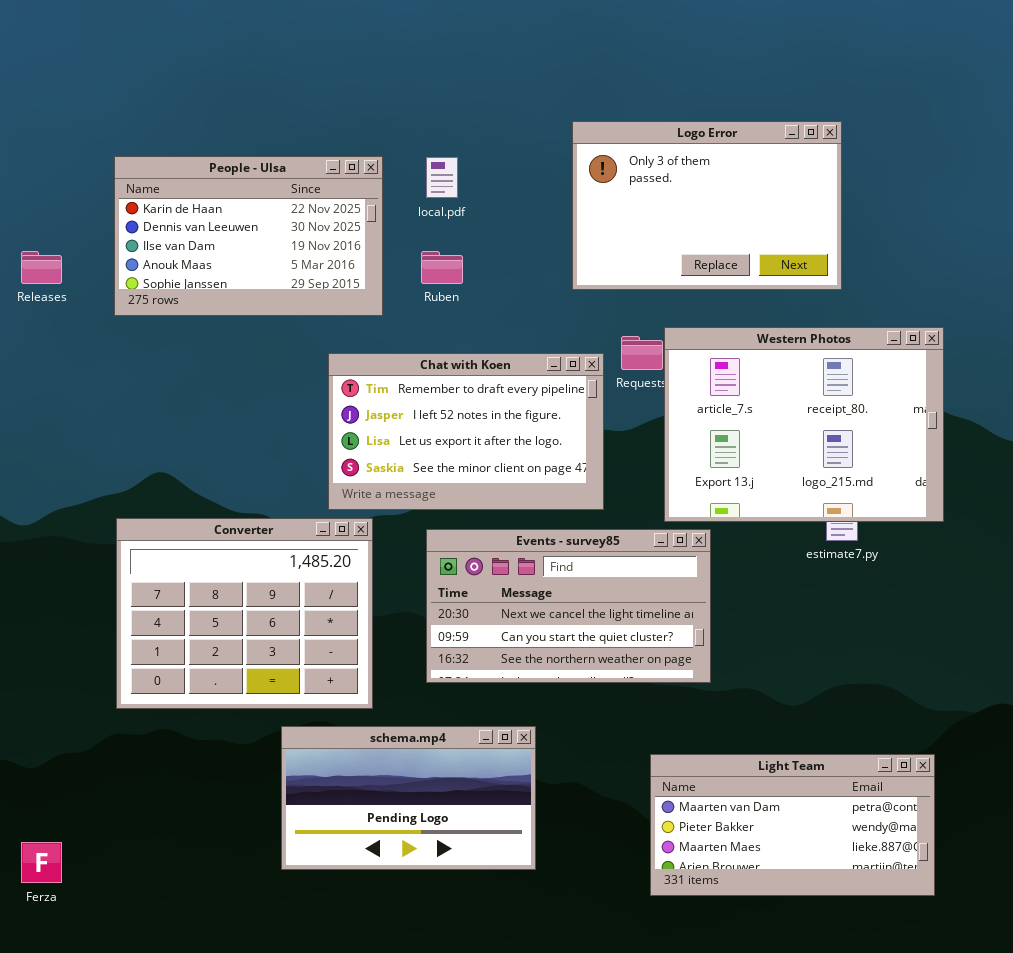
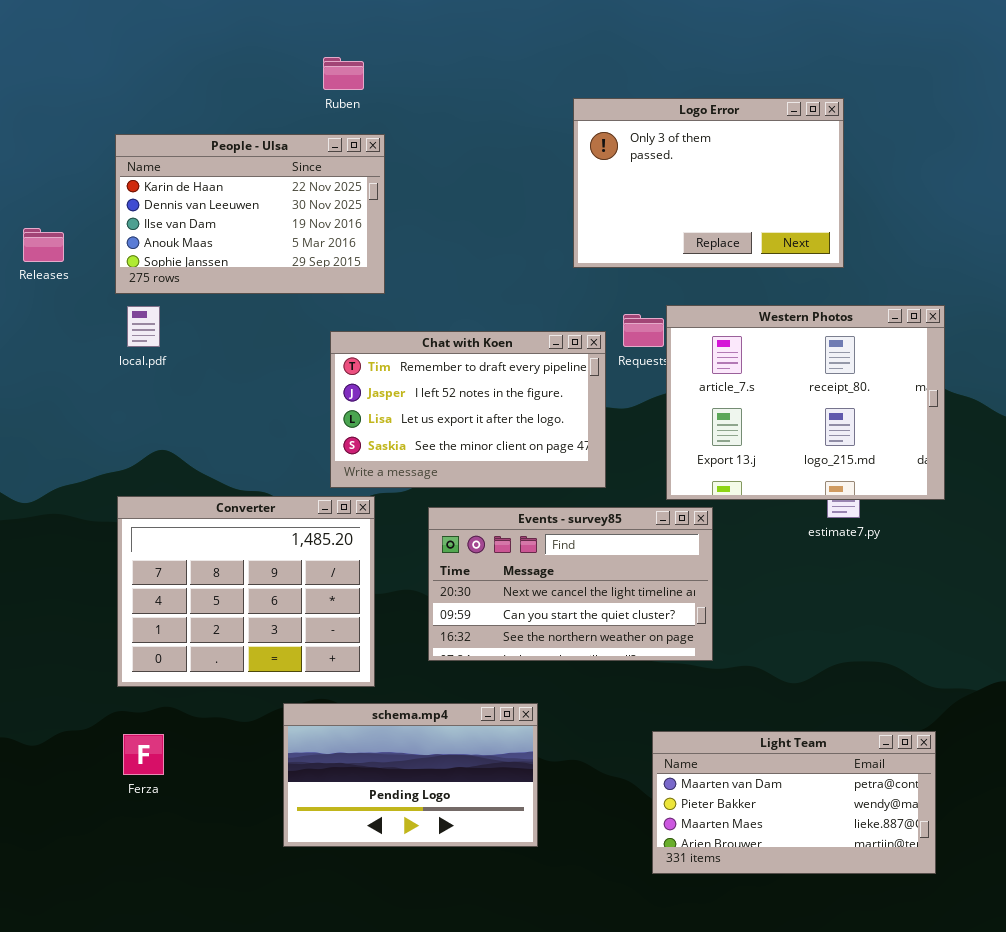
local.pdf: [426,157,458,198] -> [127,306,160,347], moved
Ruben: [421,251,463,284] -> [323,57,364,90], moved
Ferza: [21,842,62,883] -> [123,734,164,775], moved

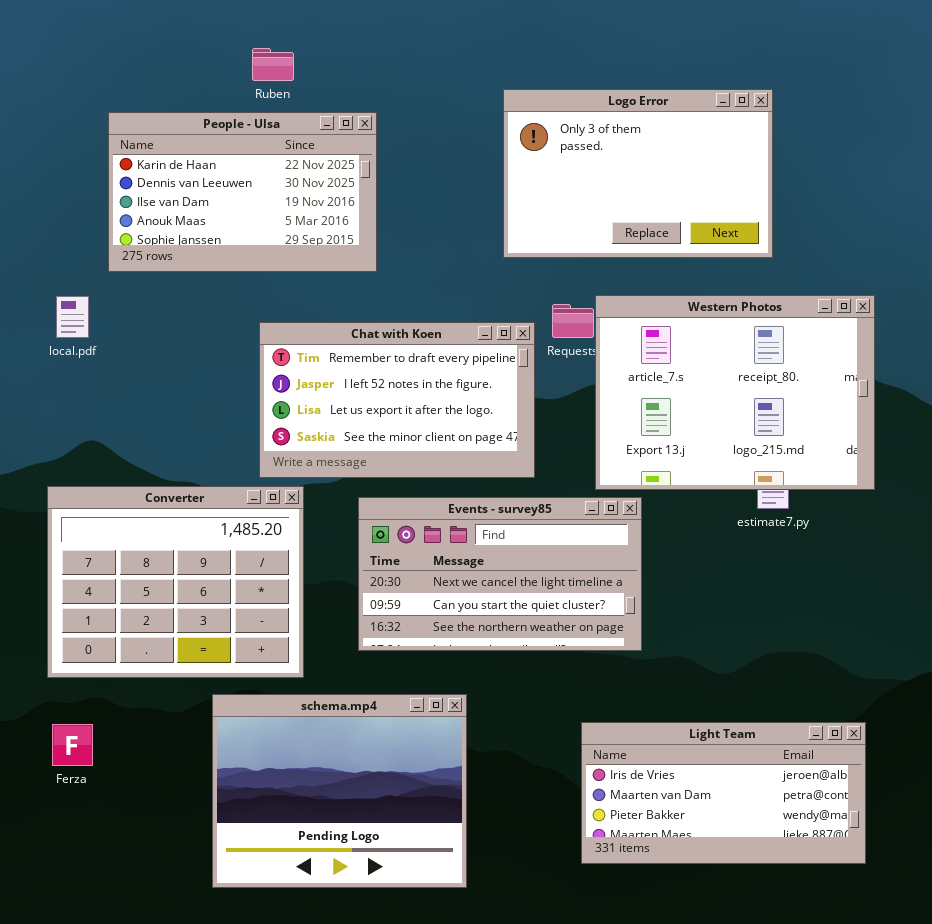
People - Ulsa: [115,134,385,294] -> [108,112,377,272], moved
schema.mp4: [283,703,538,847] -> [212,694,467,888], resized
Light Team: [652,731,936,874] -> [581,722,866,864], scrolled up 1 row

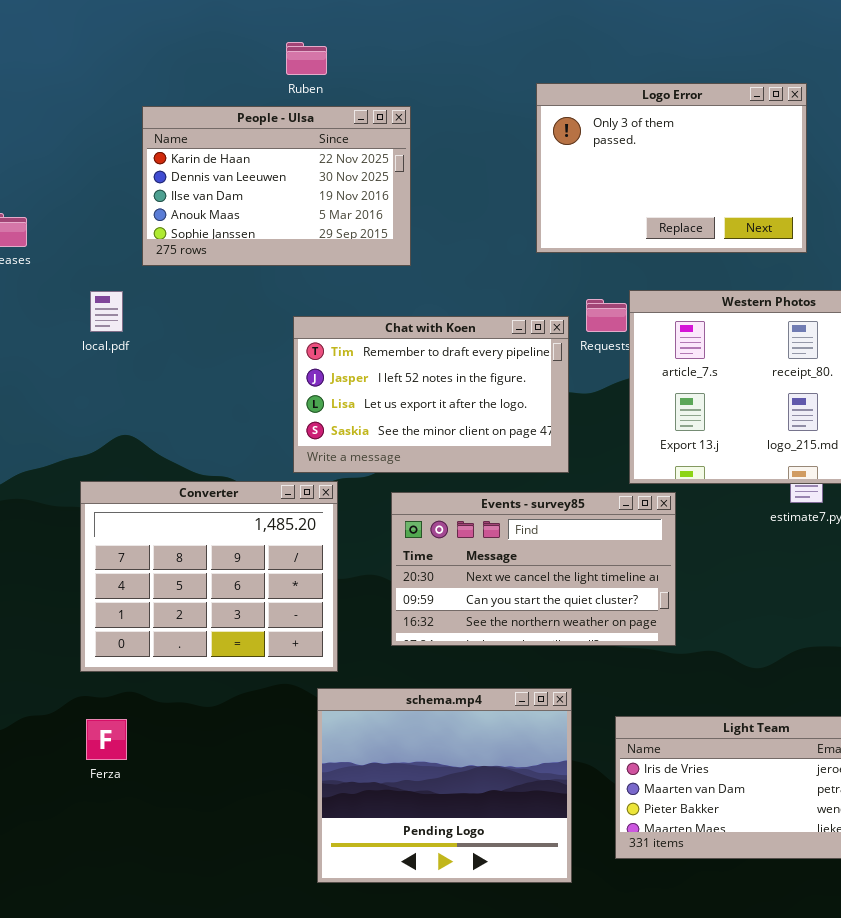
schema.mp4: [212,694,467,888] -> [317,688,572,883], moved

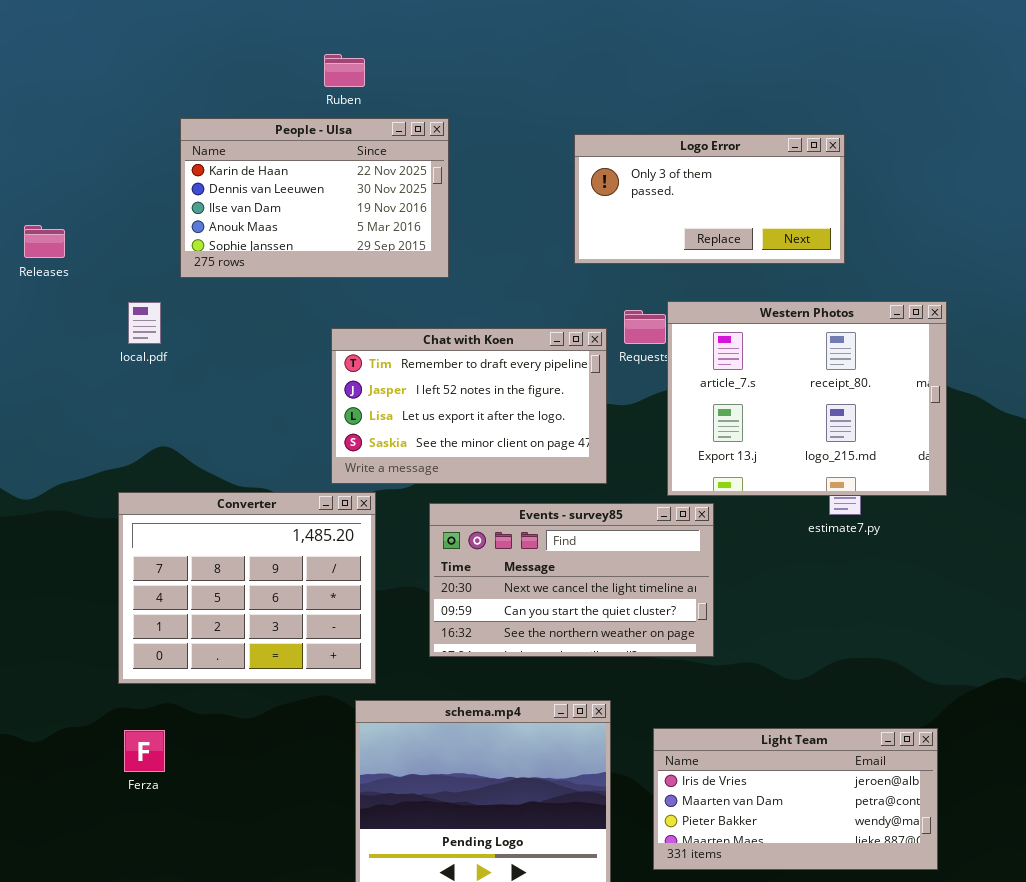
Logo Error: [536,83,807,253] -> [574,134,845,264], resized

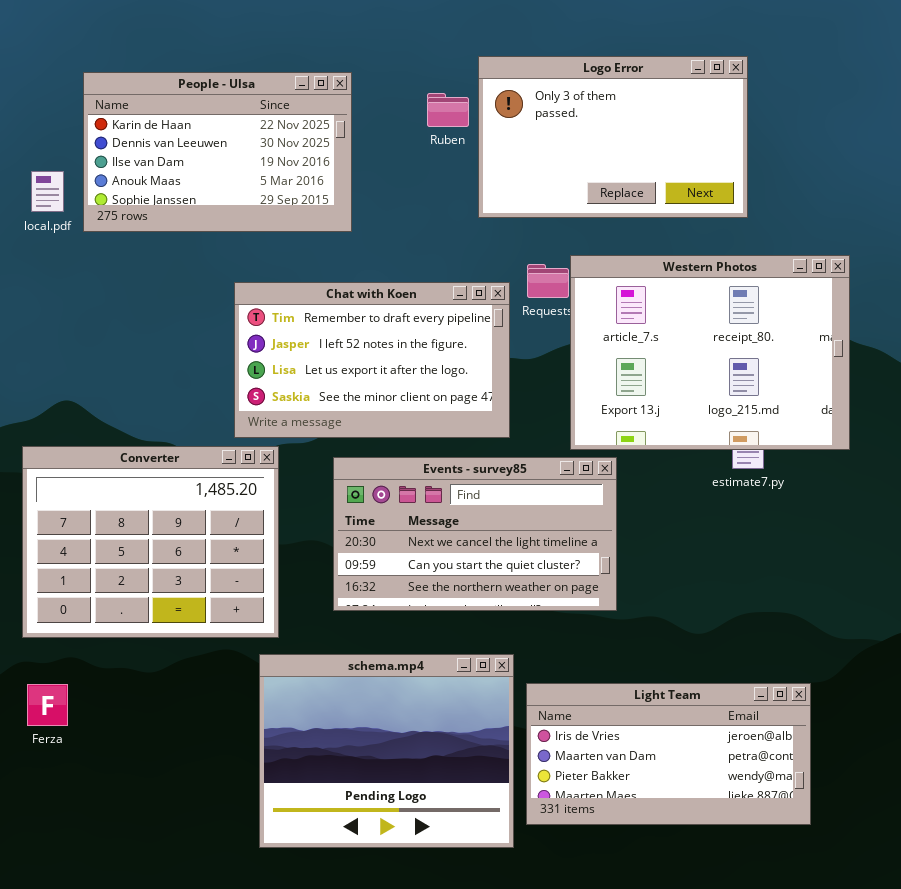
Ruben: [324,54,365,87] -> [427,93,469,127], moved
Logo Error: [574,134,845,264] -> [478,56,748,218], resized
local.pdf: [128,302,161,344] -> [31,171,64,212], moved
Light Team: [653,728,938,870] -> [526,683,811,825], moved

